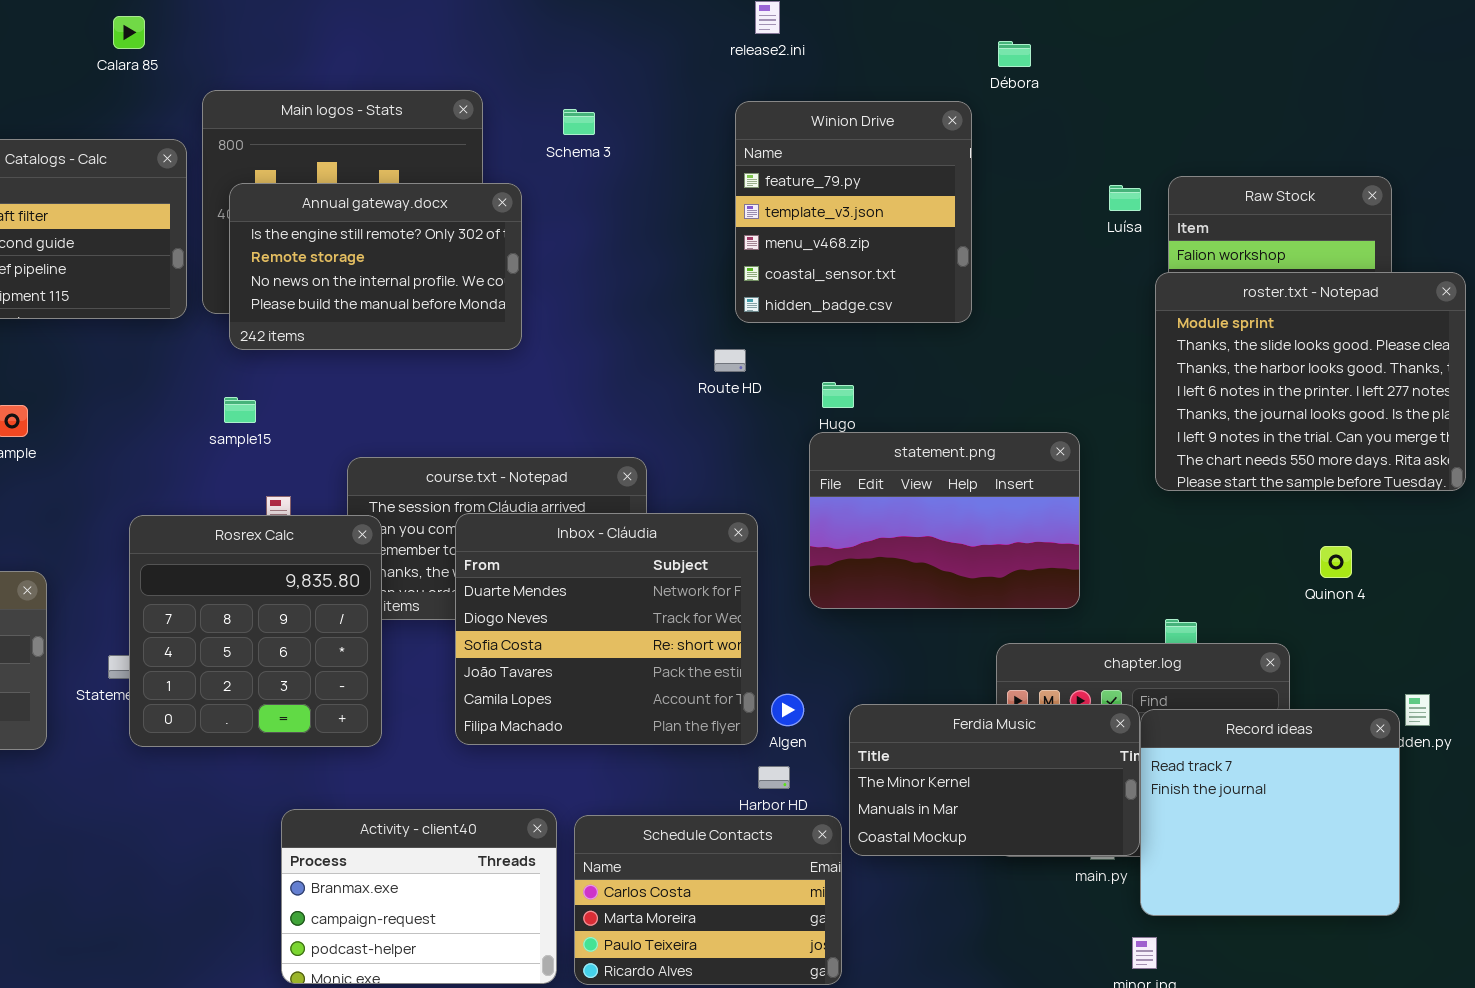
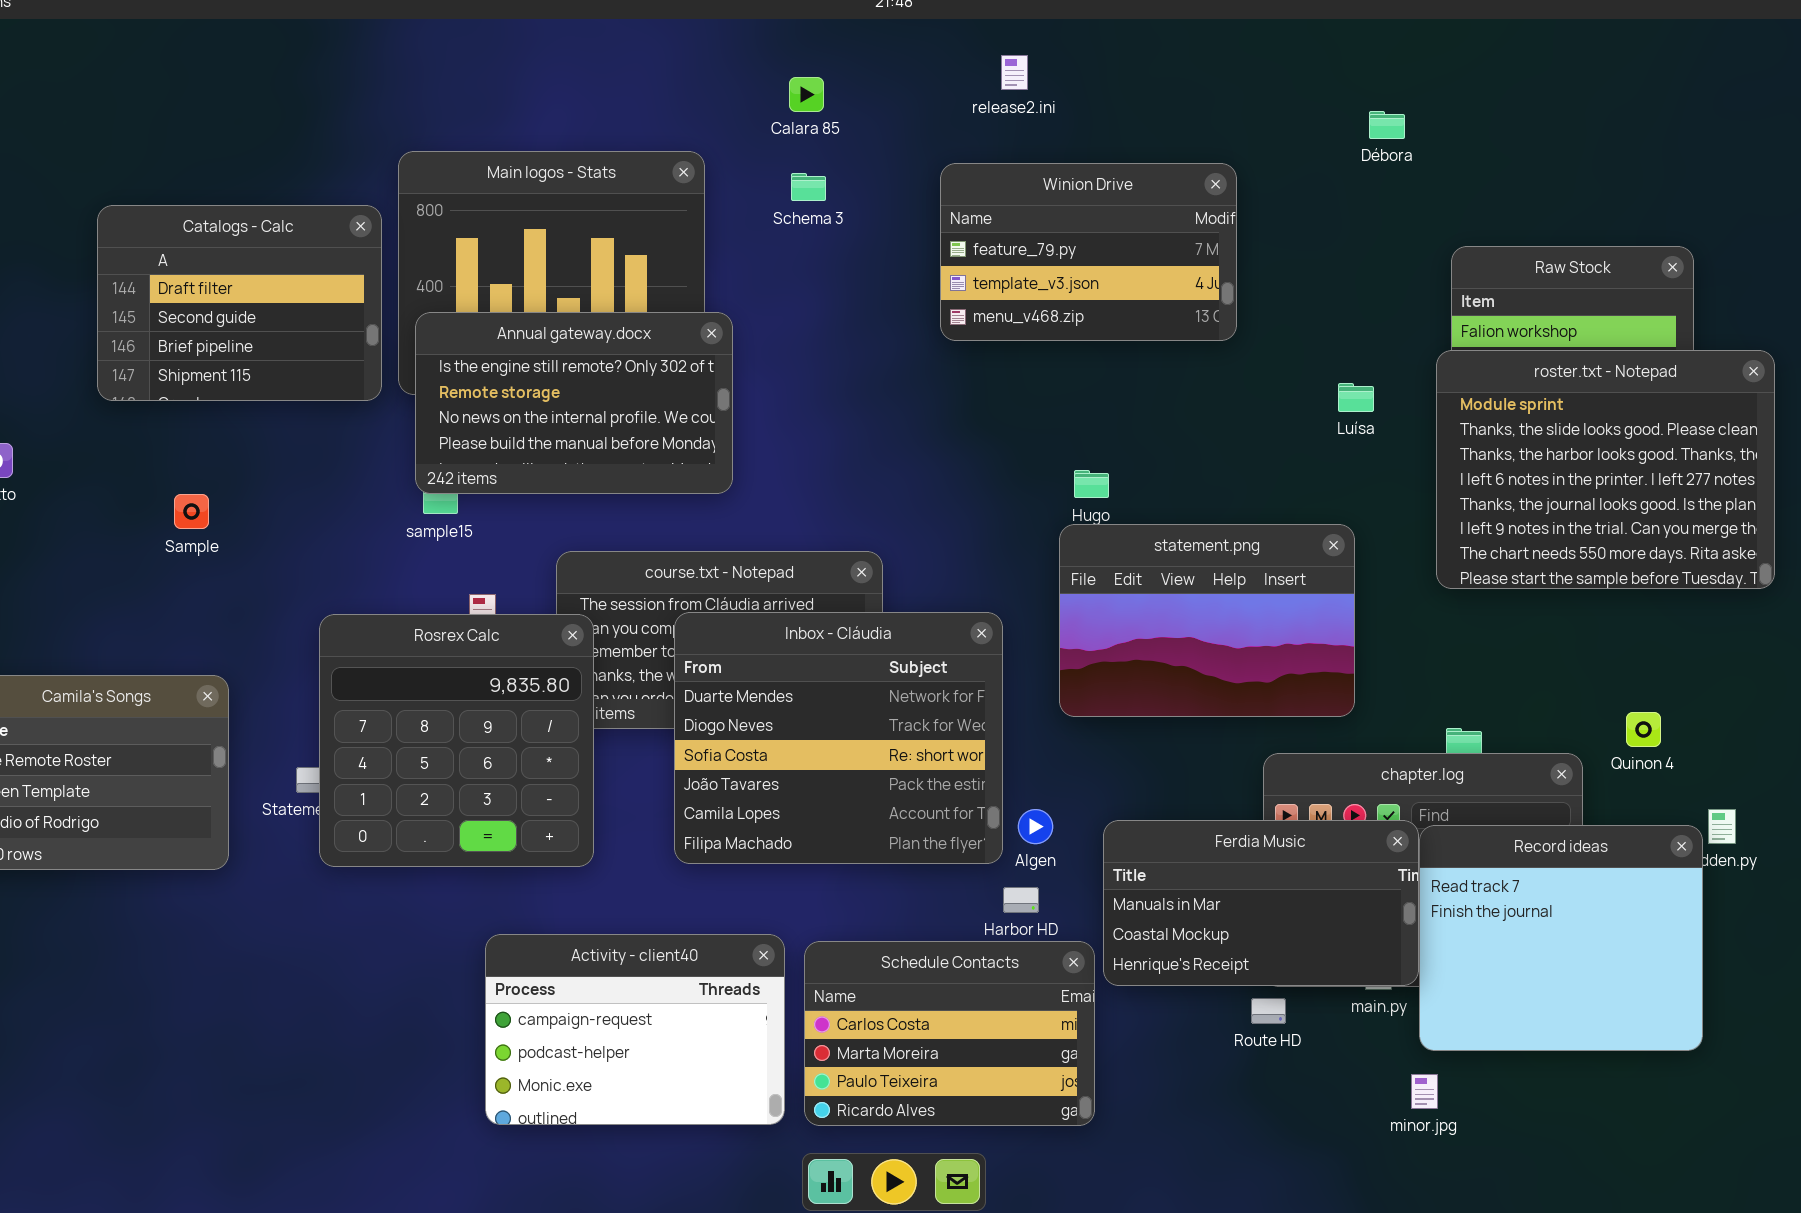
Calara 85: [113,16,145,49] -> [789,77,824,112], moved
Débora: [998,41,1031,67] -> [1369,111,1405,139], moved
Winion Drive: [735,101,972,323] -> [940,163,1237,341], resized
Annual gateway.docx: [229,183,522,350] -> [415,312,733,494], moved
Luísa: [1109,185,1141,211] -> [1338,383,1374,412], moved
Route HD: [714,349,746,372] -> [1251,998,1286,1024], moved
Quinon 4: [1320,546,1352,578] -> [1626,712,1661,747], moved
Ferdia Music: [849,704,1140,856] -> [1103,820,1419,986], scrolled down 1 row
Activity - client40: [281,809,557,984] -> [485,934,785,1125], scrolled down 1 row

